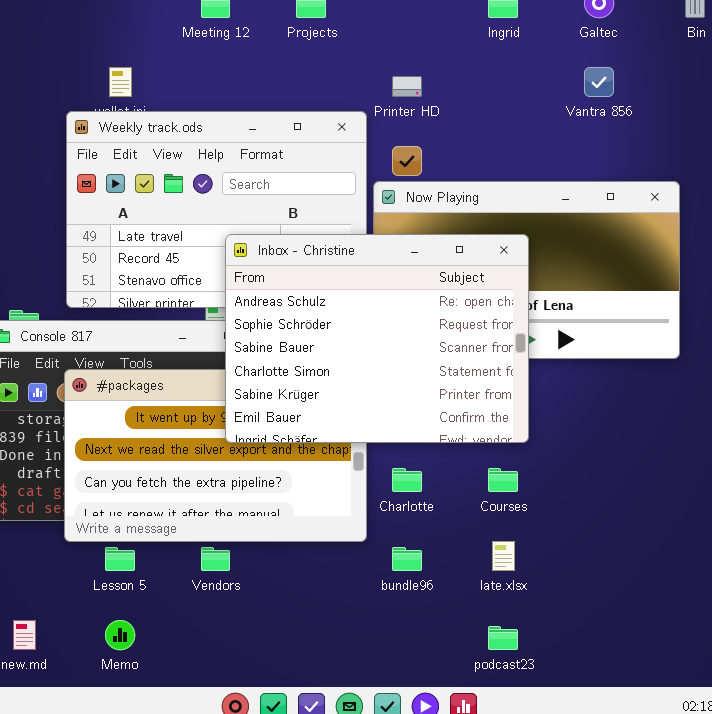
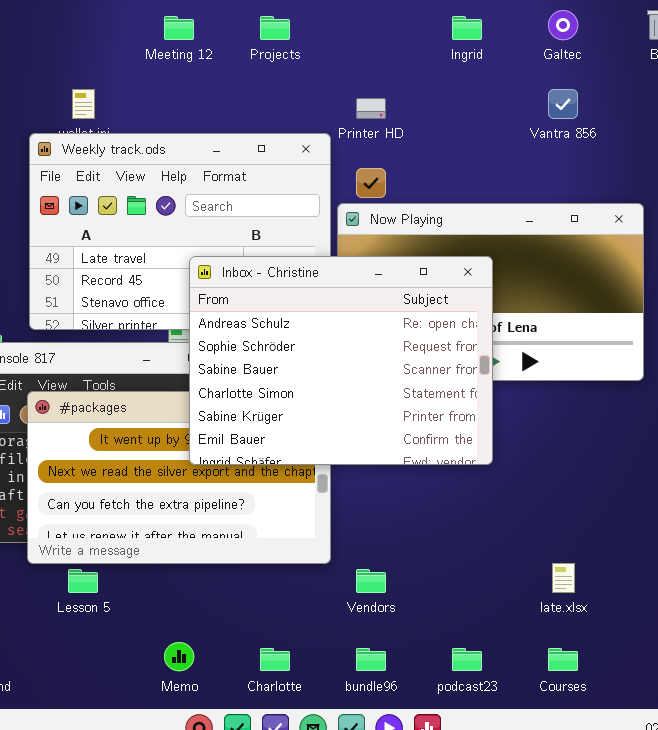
Charlotte: [392,468,422,492] -> [260,648,290,671], moved
Courses: [488,468,518,492] -> [548,648,578,671], moved
late.xlsx: [492,541,515,571] -> [552,563,575,593], moved
Vendors: [201,547,230,571] -> [356,569,386,593], moved
bundle96: [392,547,422,571] -> [356,648,386,671], moved
Memo: [105,620,135,650] -> [164,642,194,671], moved

